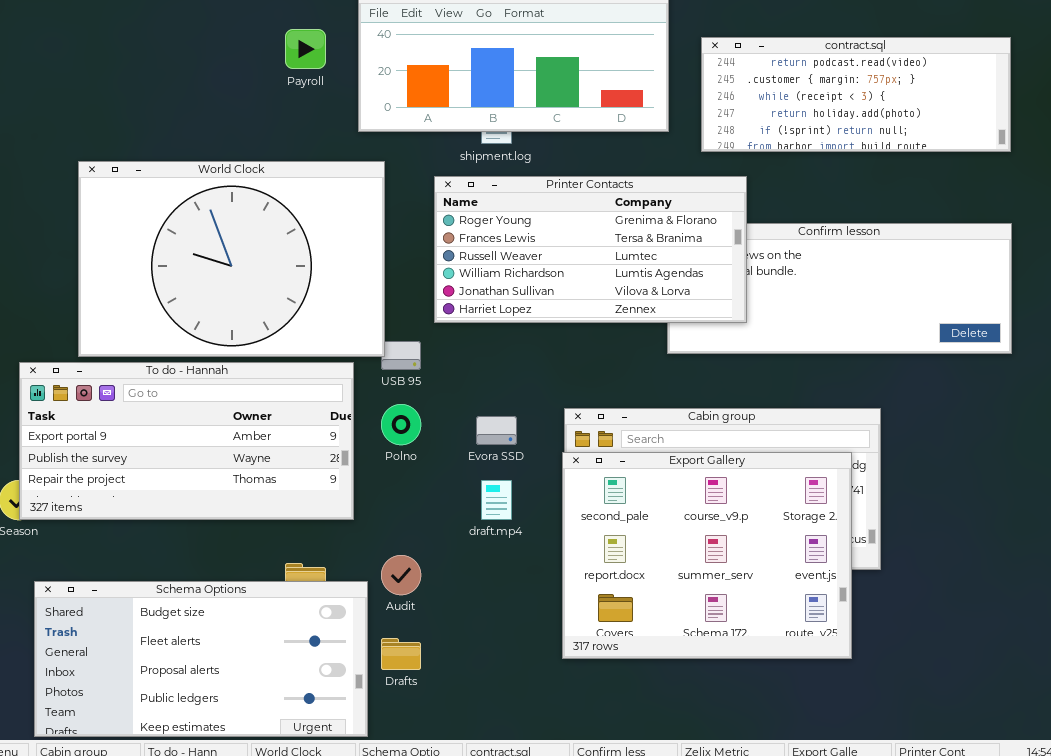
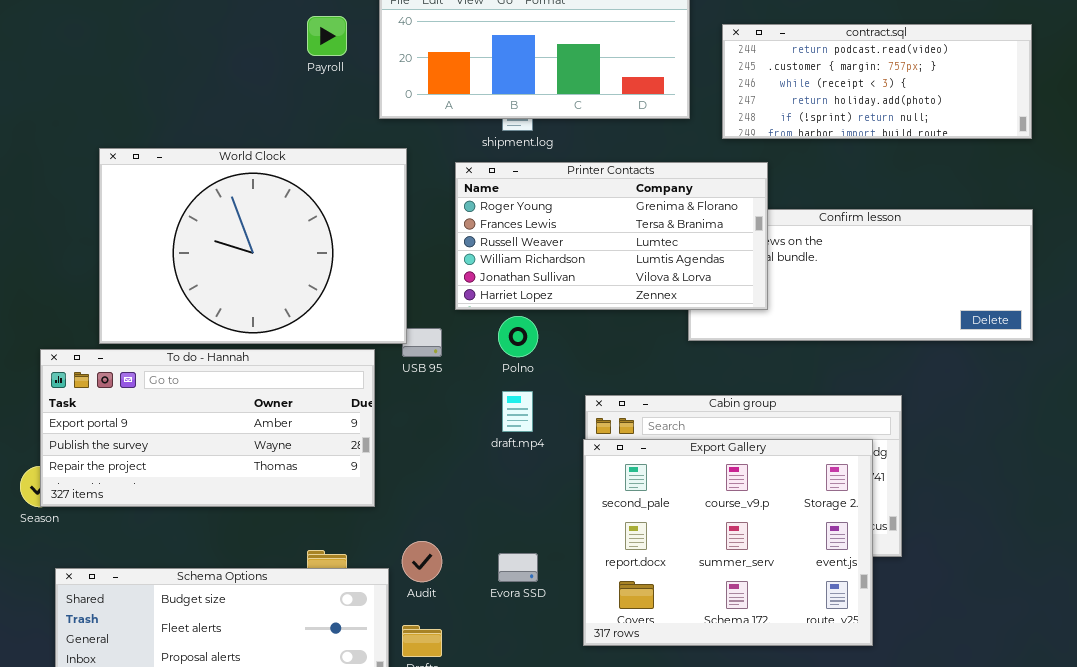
Polno: [381,404,421,445] -> [498,316,538,357], moved
Evora SSD: [476,416,517,445] -> [498,553,538,582], moved
draft.mp4: [481,480,512,520] -> [502,391,533,432], moved

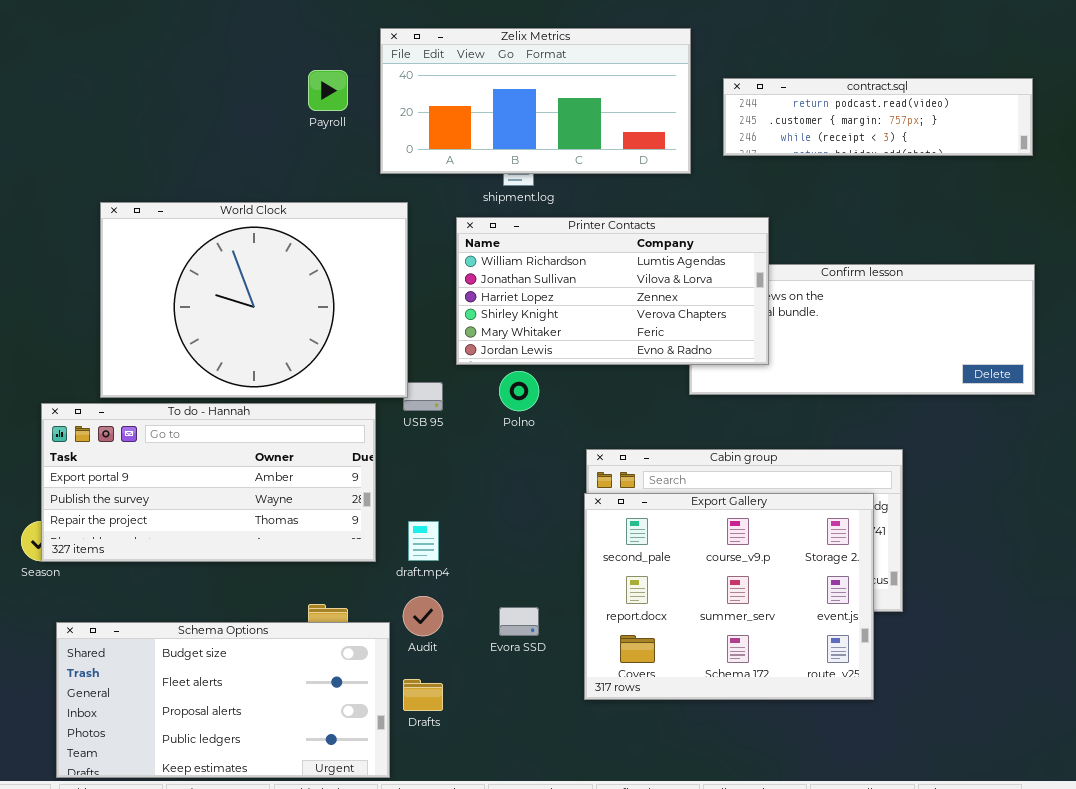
contract.sql: [722,24,1032,139] -> [723,78,1033,156], resized
Printer Contacts: [455,162,768,310] -> [456,217,769,365], scrolled down 3 rows
draft.mp4: [502,391,533,432] -> [408,521,439,561], moved

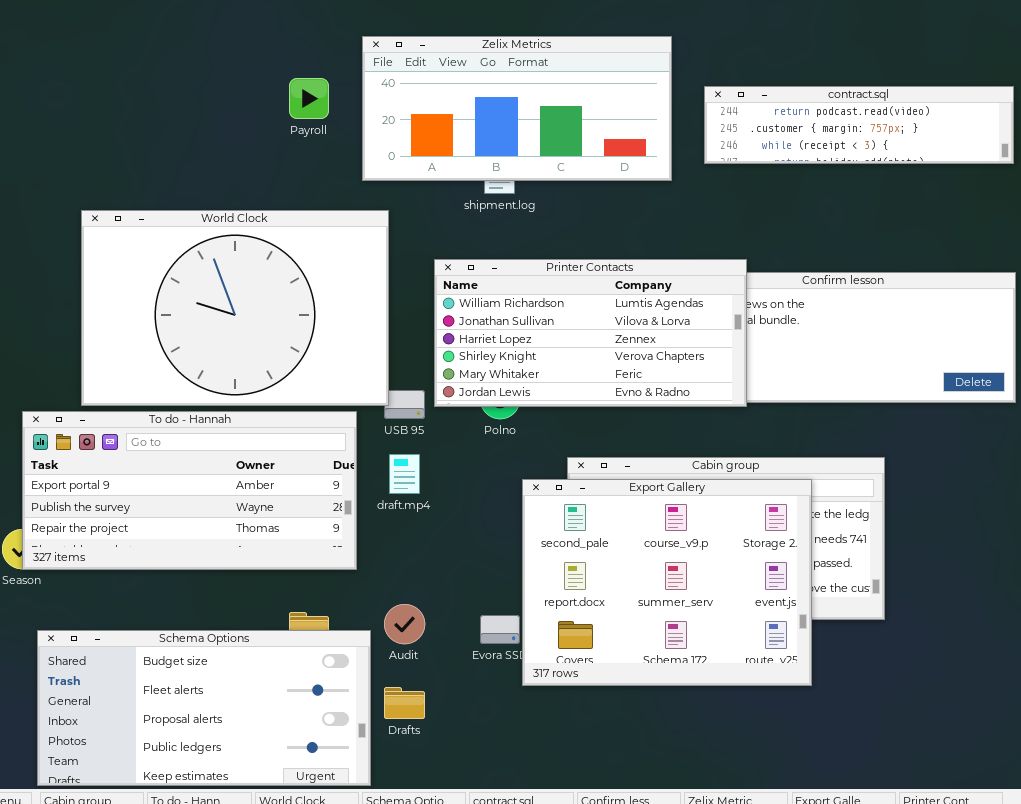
Printer Contacts: [456,217,769,365] -> [434,259,747,407], moved
Export Gallery: [584,493,874,700] -> [522,479,812,686], moved
draft.mp4: [408,521,439,561] -> [389,454,420,494], moved

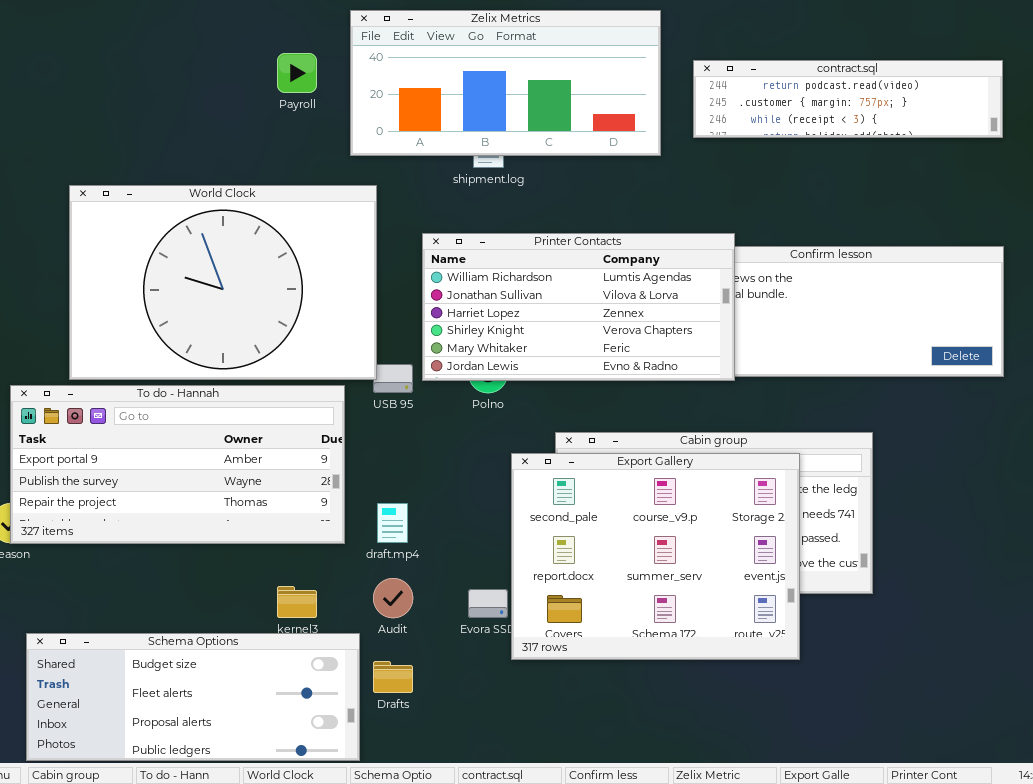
draft.mp4: [389,454,420,494] -> [377,503,408,543], moved
Schema Options: [37,630,371,786] -> [26,633,360,761], resized

